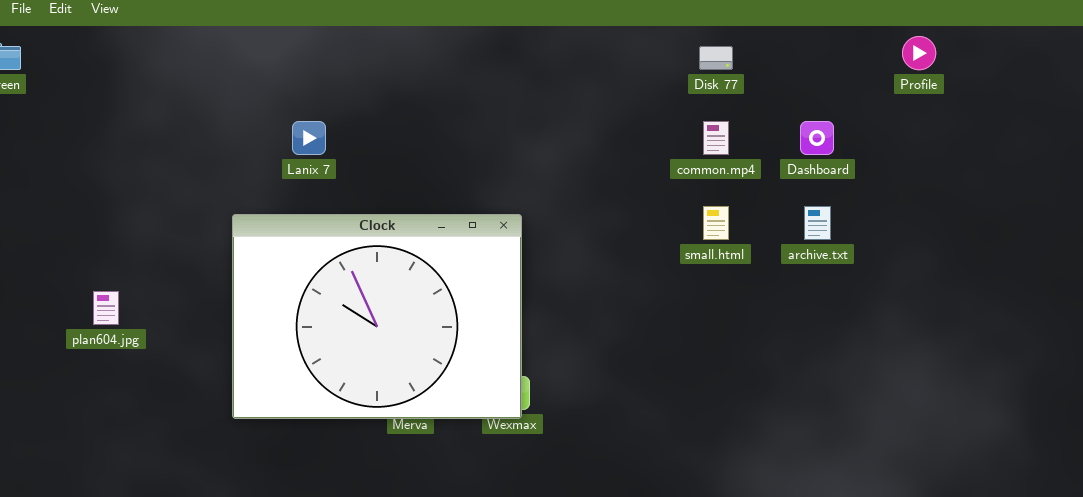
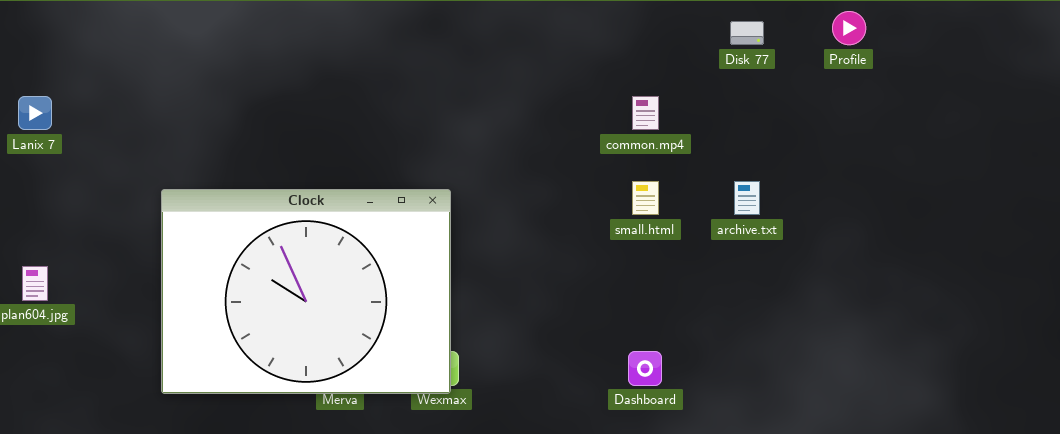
Disk 77: [699,46,733,70] -> [730,21,764,45], moved
Lanix 7: [292,121,326,155] -> [18,96,52,130], moved
Dashboard: [800,121,834,155] -> [628,351,662,386], moved

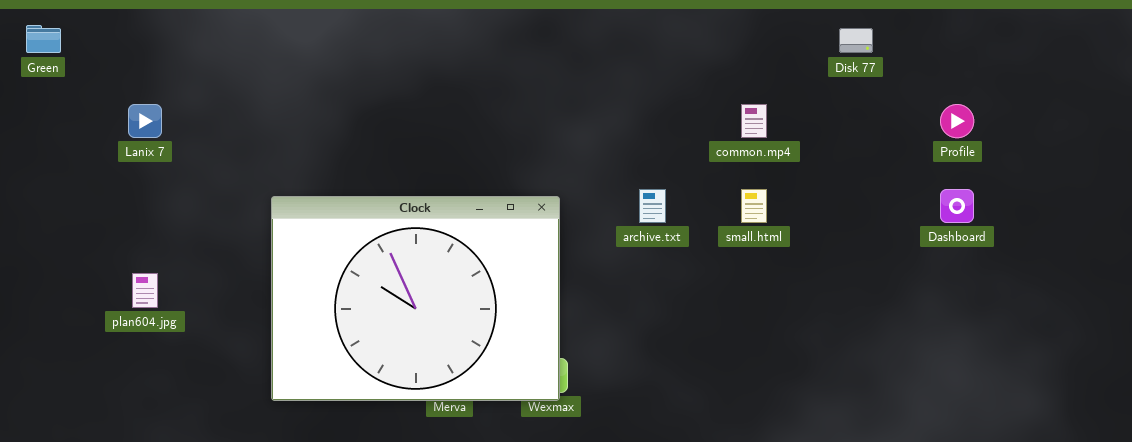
Profile: [832,11,866,45] -> [940,104,974,138], moved
archive.txt: [734,181,760,215] -> [639,189,666,223], moved
Dashboard: [628,351,662,386] -> [940,189,974,223], moved

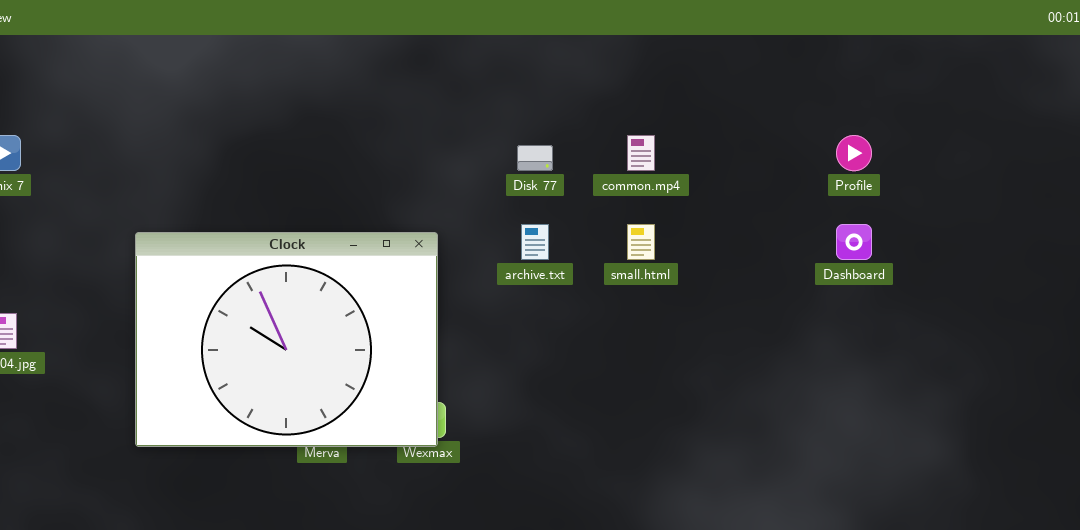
Disk 77: [839,28,873,53] -> [517,145,553,171], moved

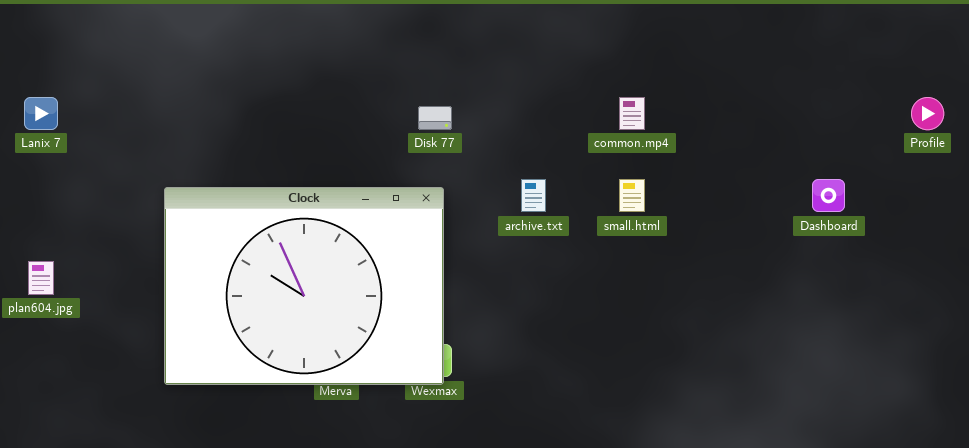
Profile: [836,135,872,171] -> [911,97,944,130], moved
Disk 77: [517,145,553,171] -> [418,106,452,130], moved

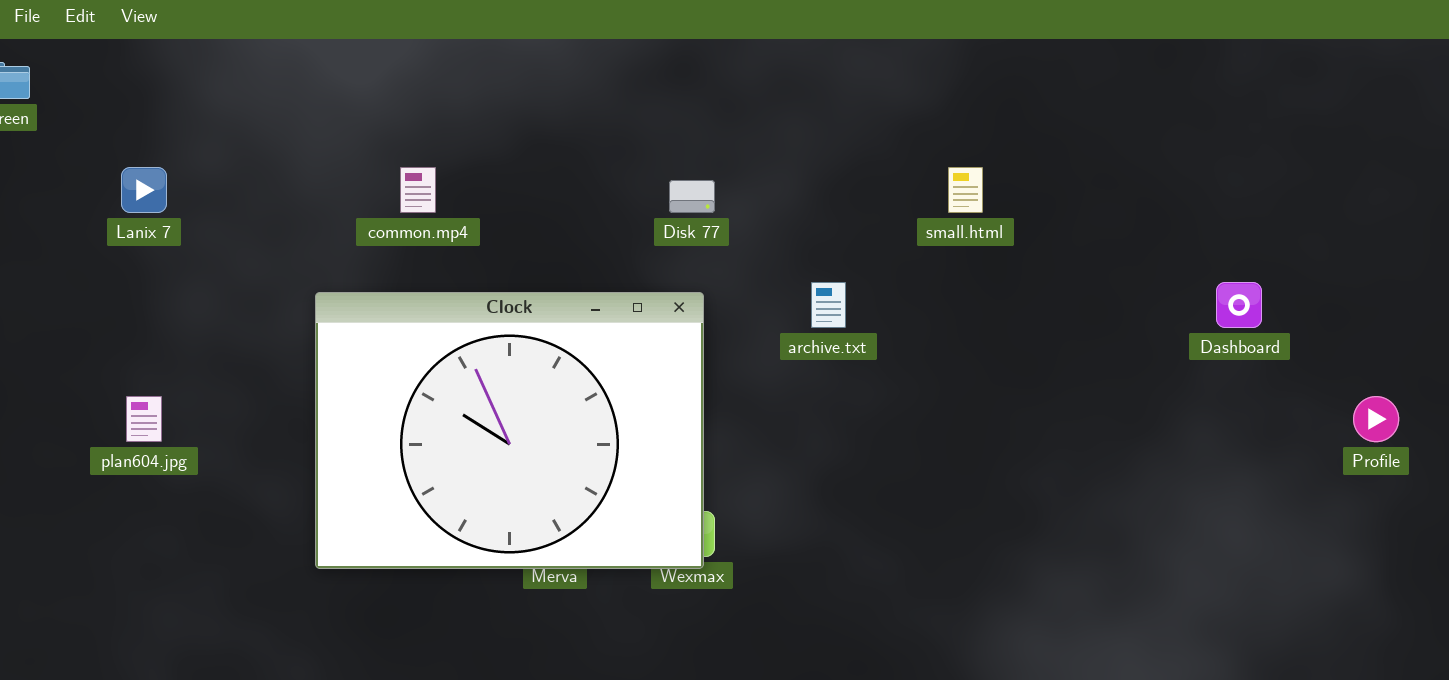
common.mp4: [619,97,645,130] -> [400,167,436,213], moved
Profile: [911,97,944,130] -> [1353,396,1399,442], moved
small.html: [619,179,645,212] -> [948,167,983,213], moved

